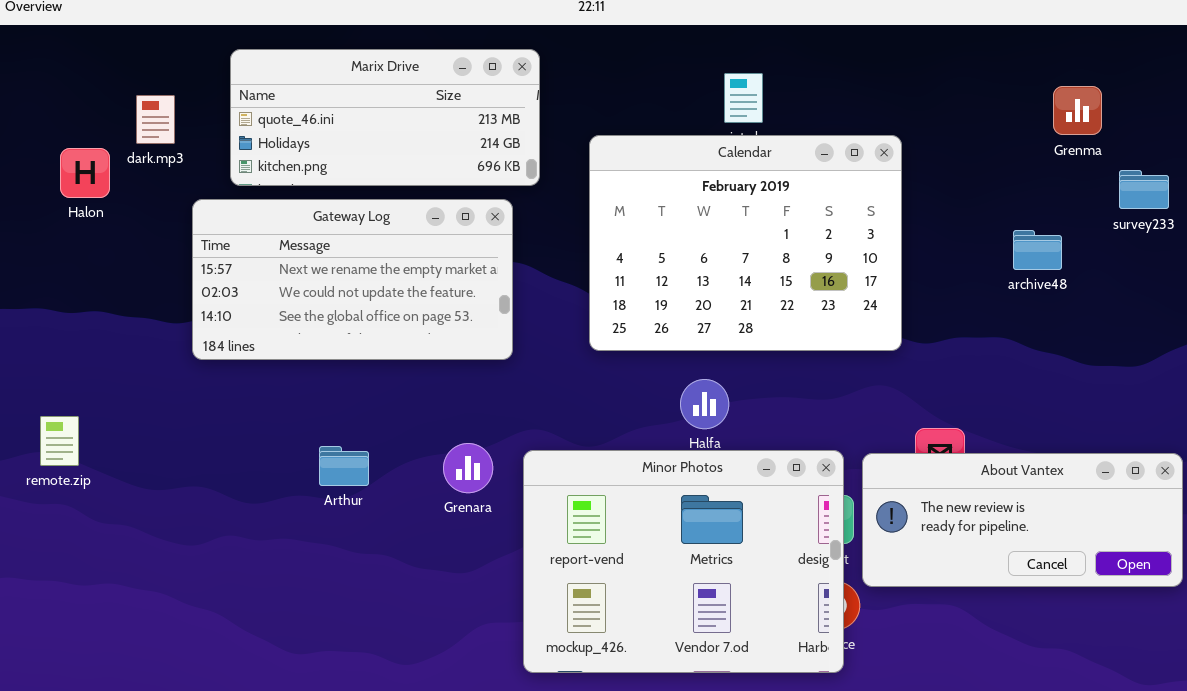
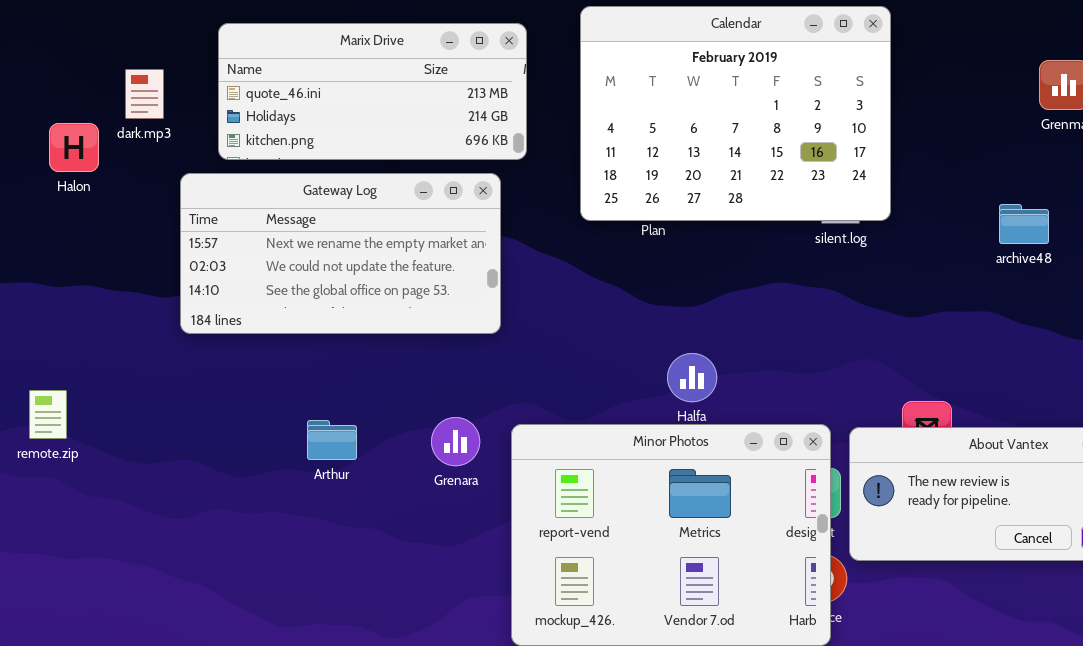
Calendar: [589,135,902,351] -> [580,6,891,221], moved

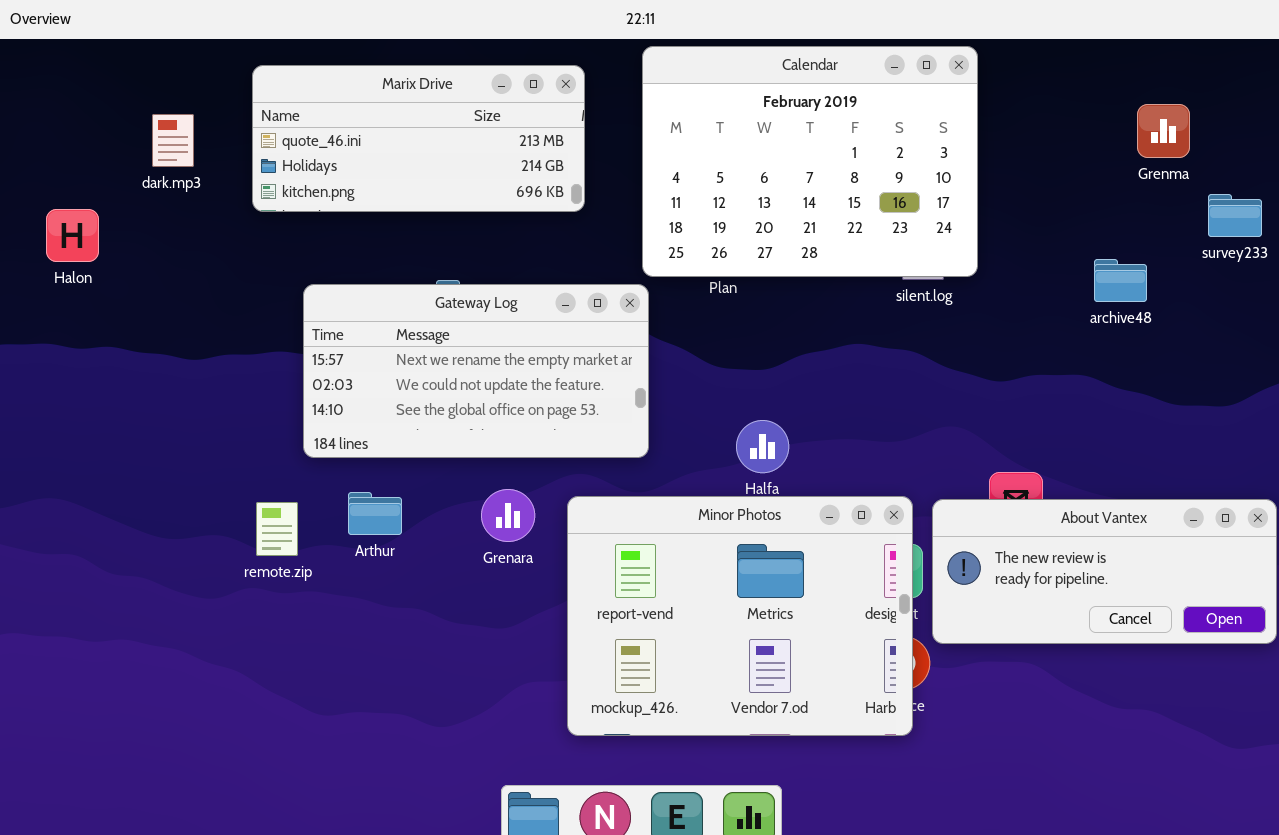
Halon: [49,123,99,172] -> [46,209,99,262], moved
Gateway Log: [180,173,501,334] -> [303,284,649,458], moved
remote.zip: [29,390,67,439] -> [256,502,298,556], moved

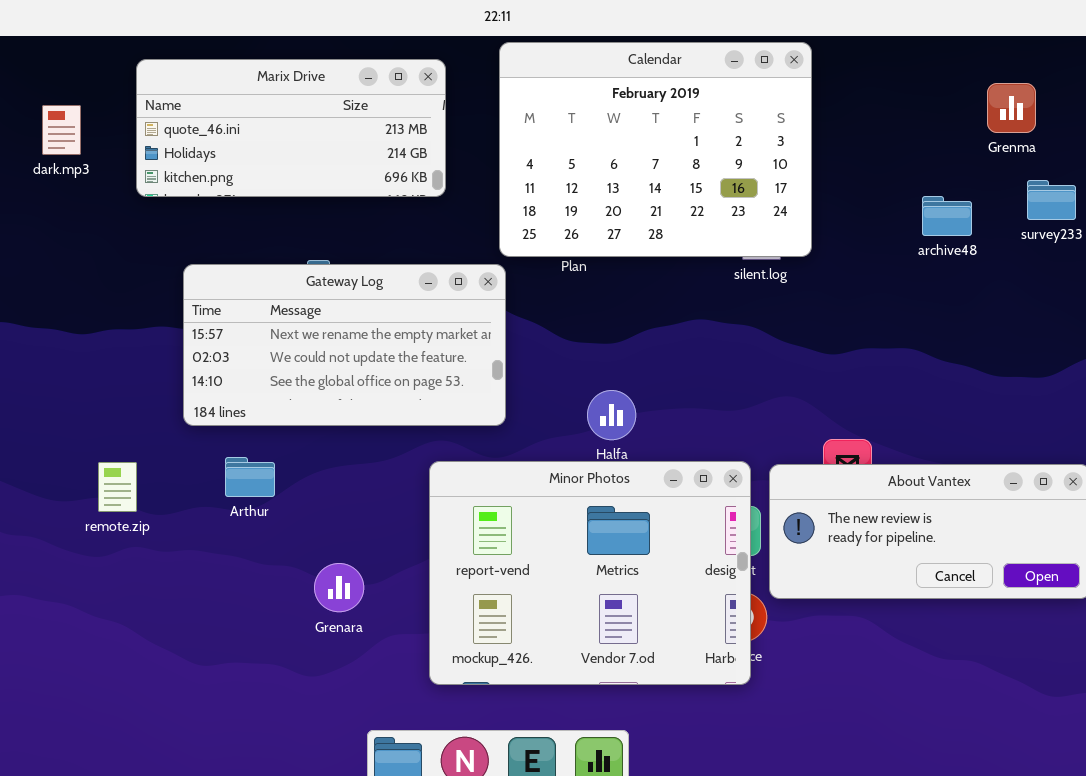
Grenma: [1137,104,1190,158] -> [987,83,1036,133], moved
archive48: [1094,259,1147,302] -> [922,196,972,236], moved
Grenara: [481,489,535,542] -> [314,563,364,612], moved
remote.zip: [256,502,298,556] -> [98,462,137,512], moved

